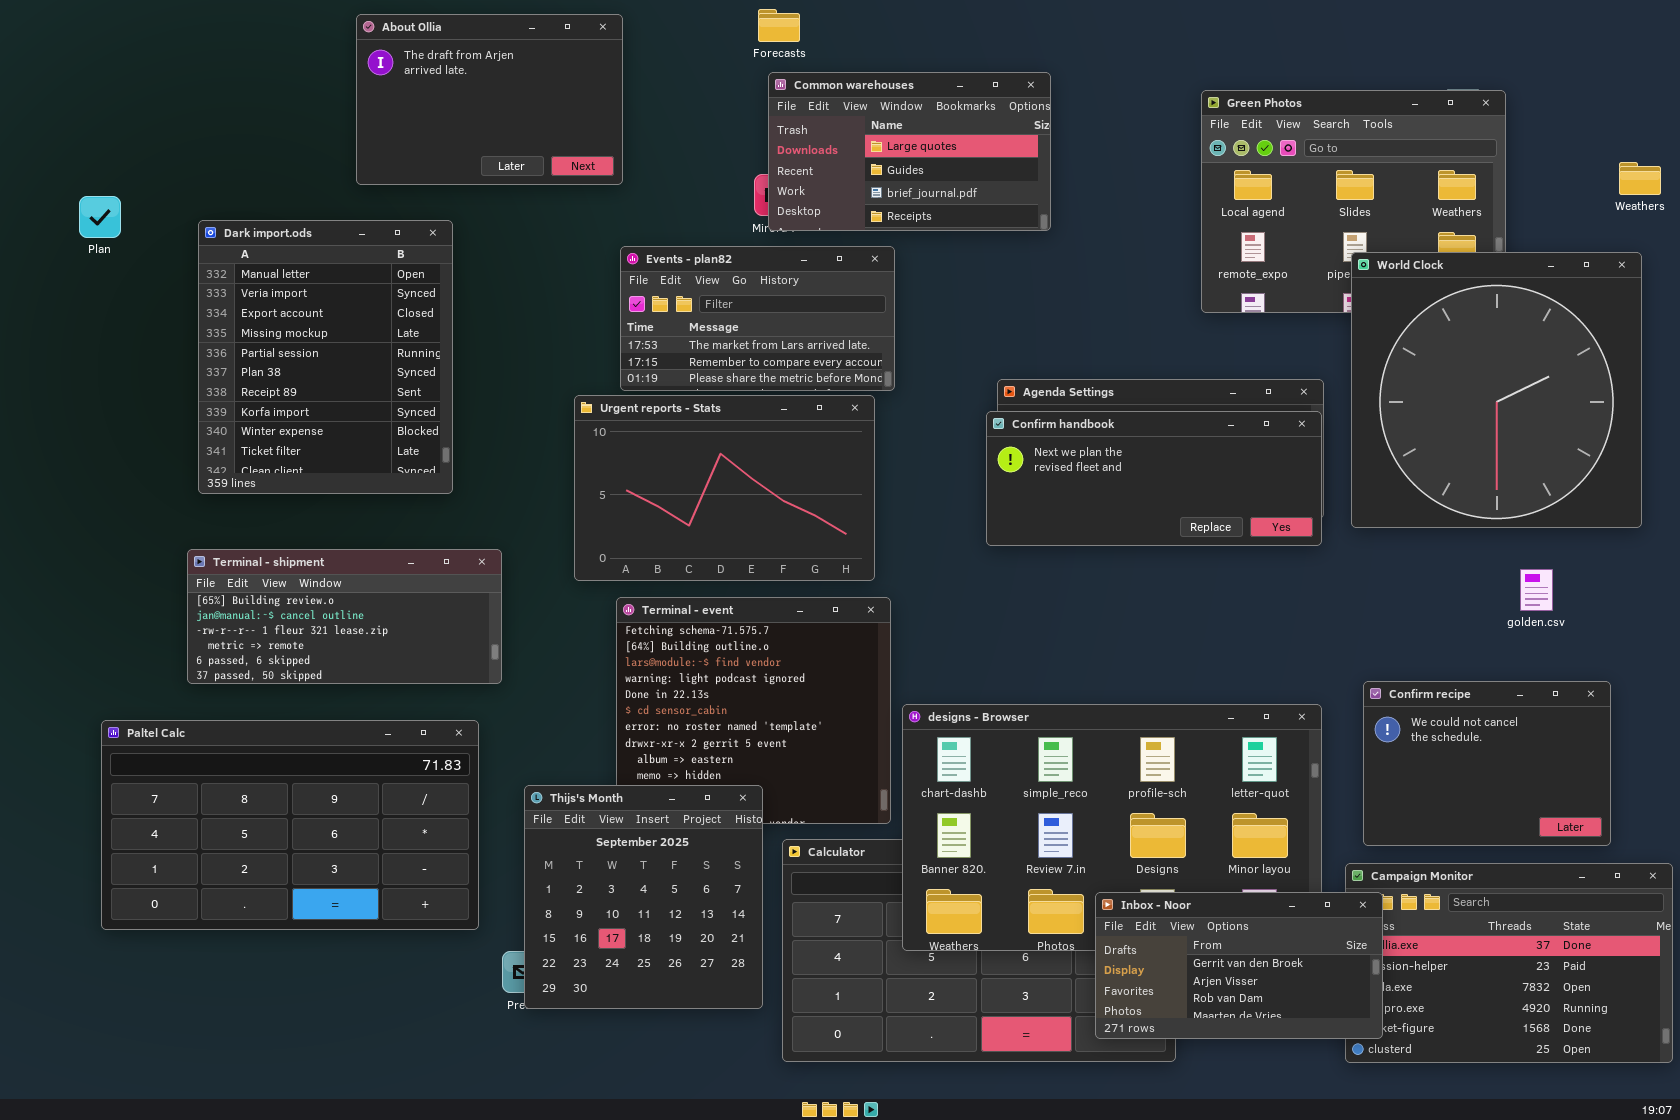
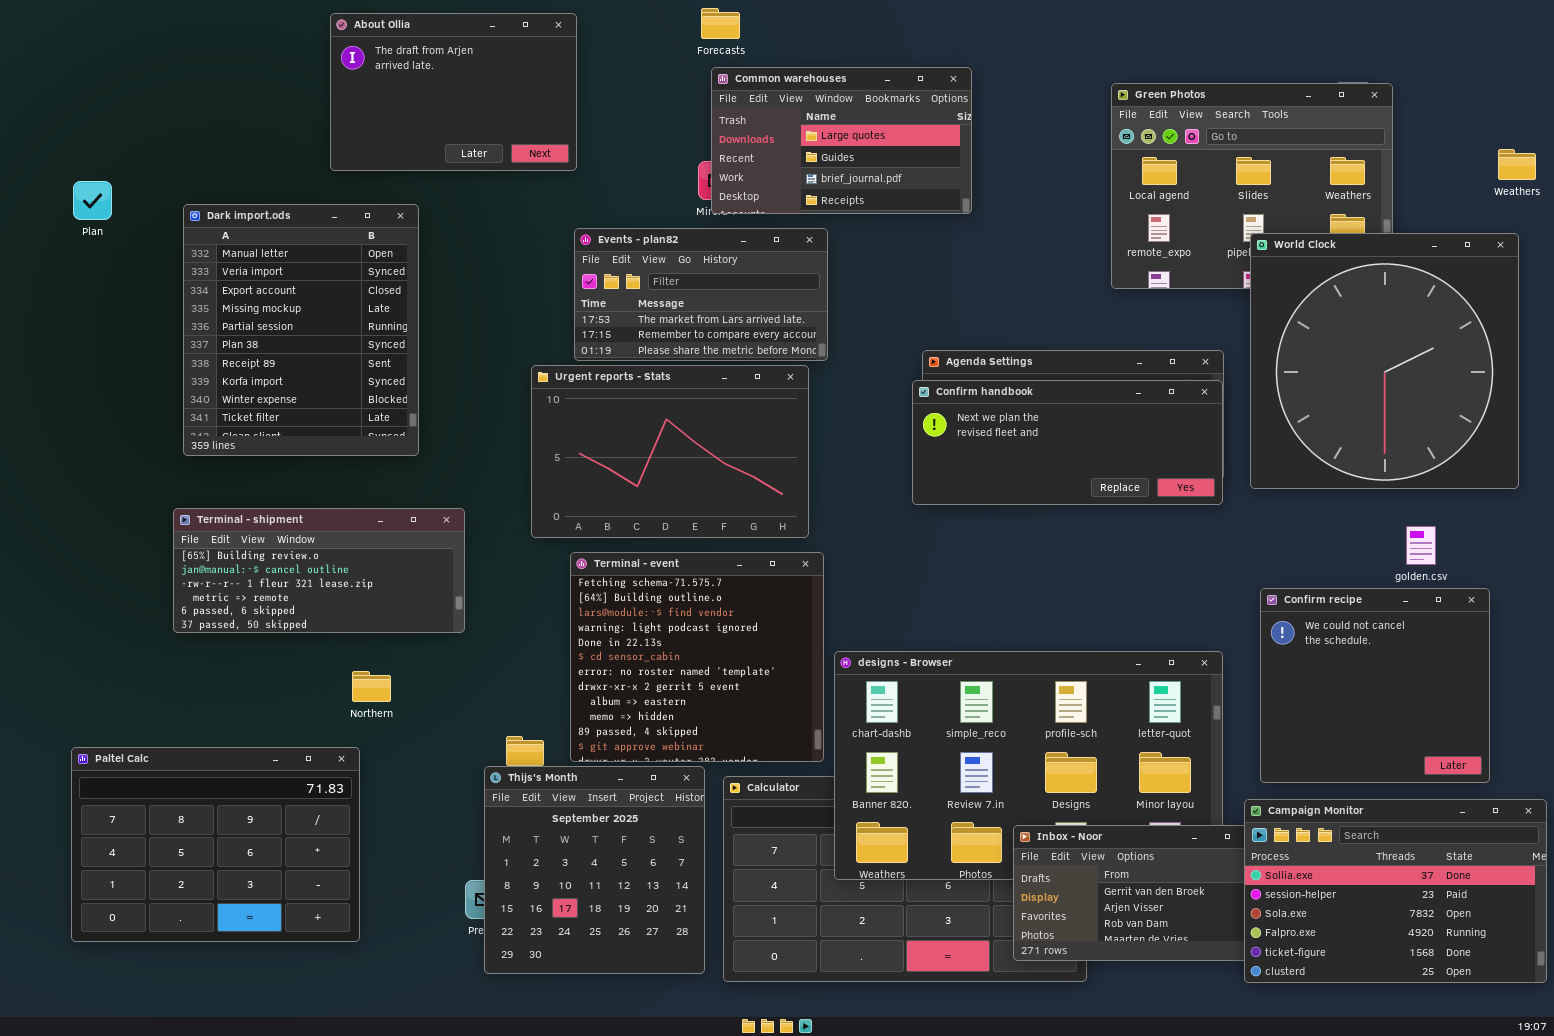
Confirm recipe: [1363,681,1611,846] -> [1260,588,1490,783], resized
Paltel Calc: [101,720,479,930] -> [71,747,360,942], moved, resized
Thijs's Month: [524,785,763,1009] -> [484,766,705,974], moved
Campaign Monitor: [1345,863,1673,1063] -> [1244,799,1547,983], raised

